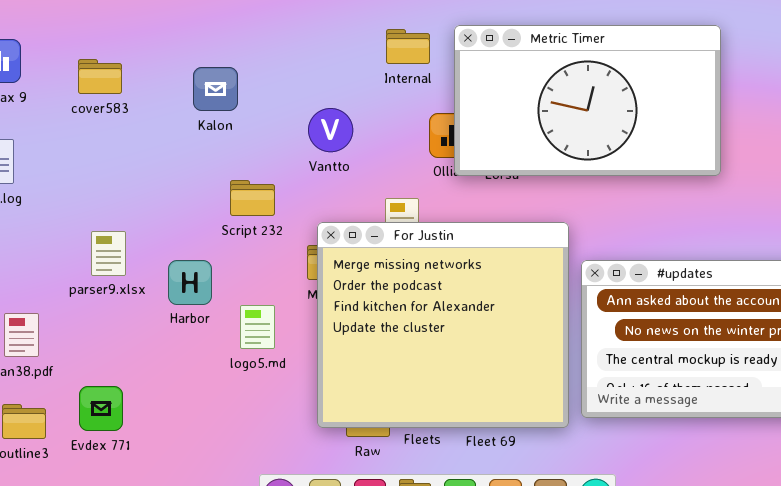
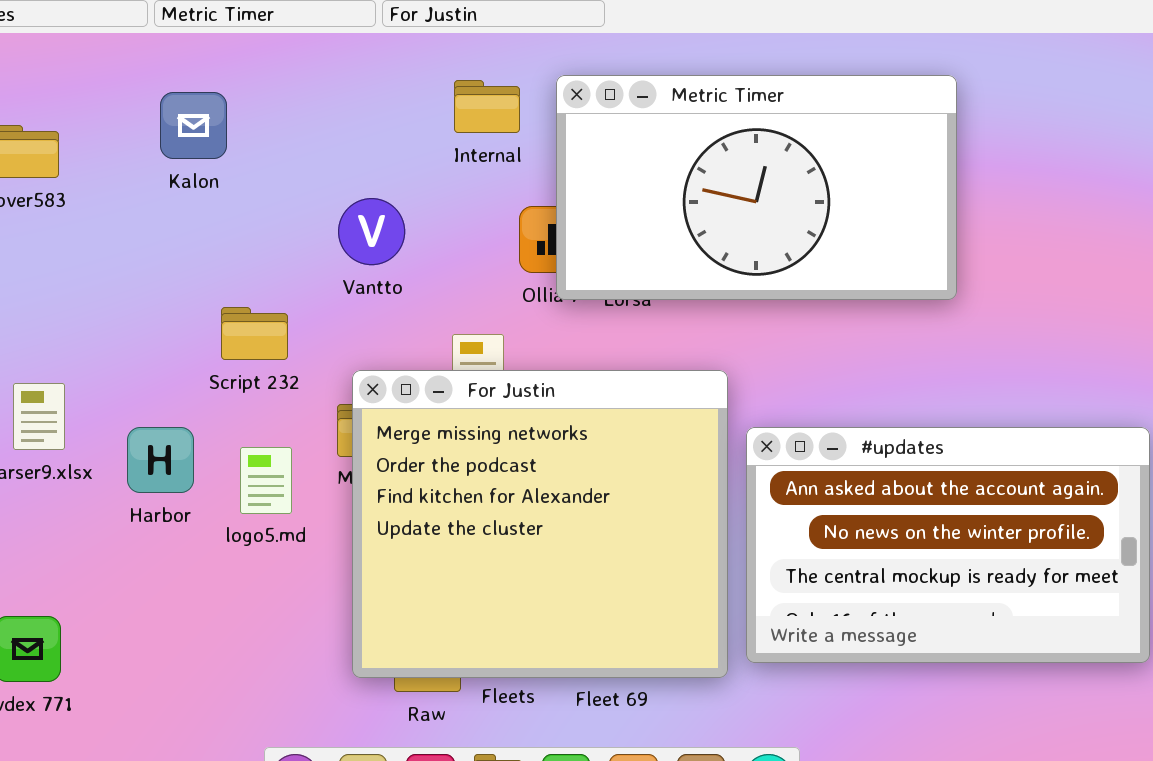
Kalon: [193,67,238,111] -> [160,92,227,159], moved
logo5.md: [240,305,275,349] -> [240,447,292,514], moved

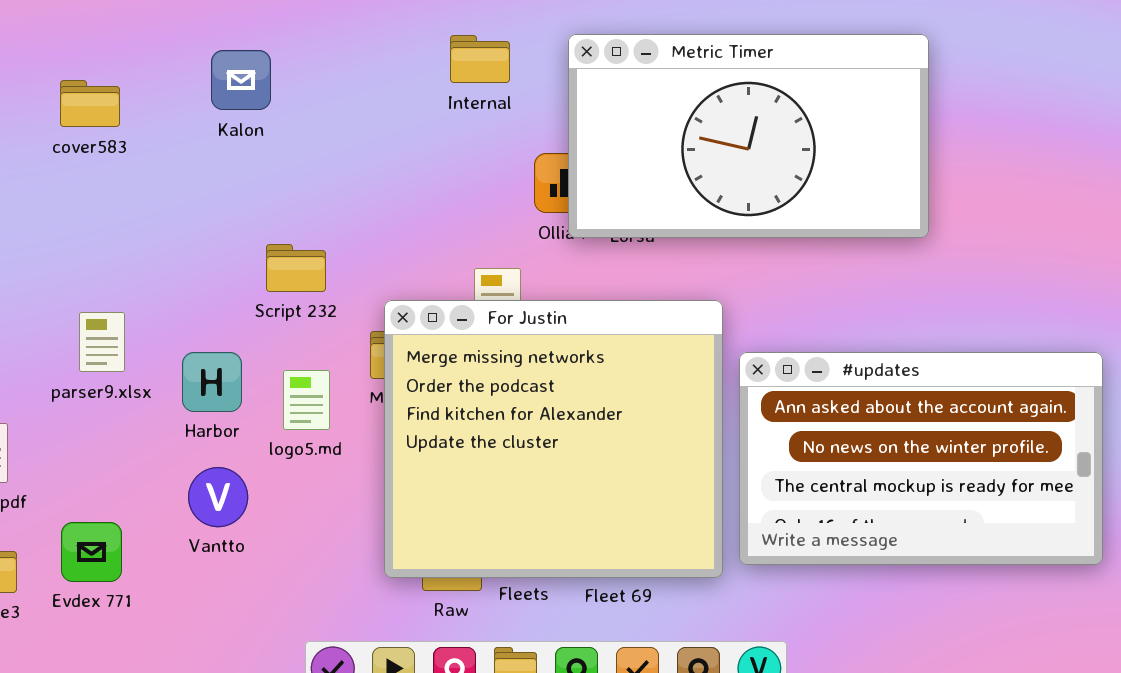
Internal: [454,80,520,133] -> [450,35,510,83], moved
Vantto: [338,198,405,265] -> [188,467,248,527], moved

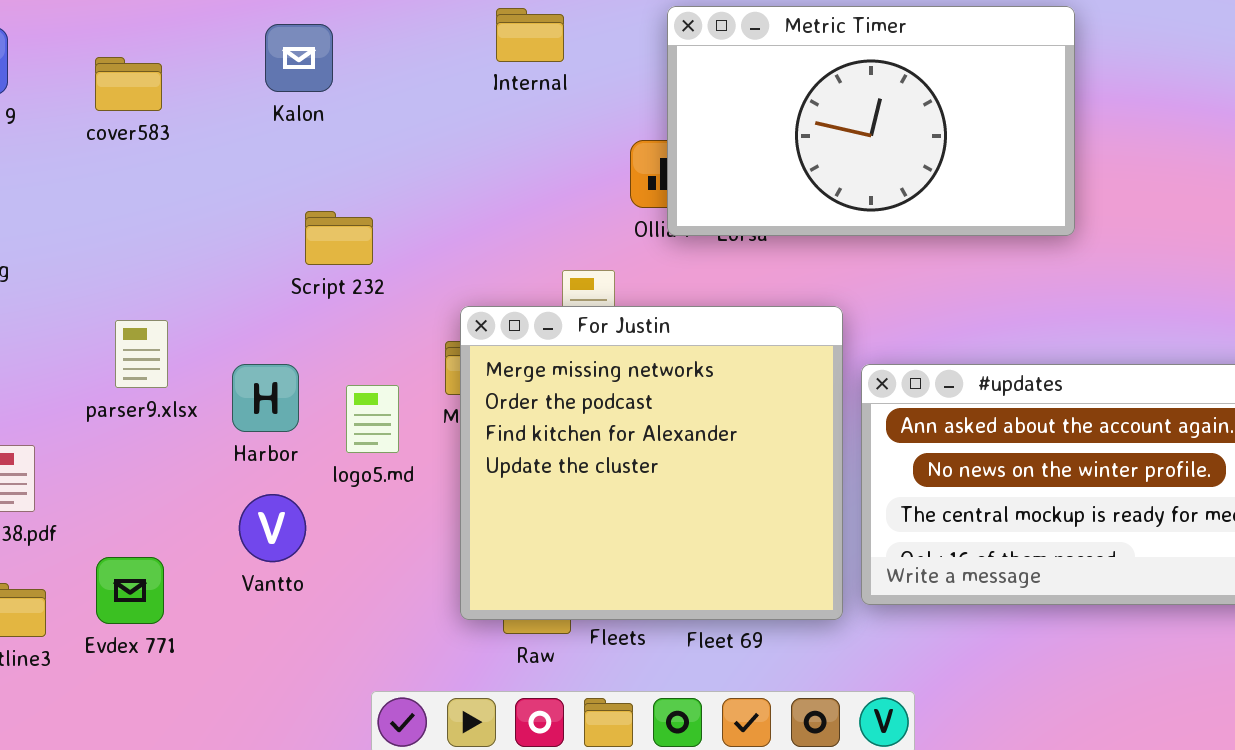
Internal: [450,35,510,83] -> [496,8,564,62], moved
Script 232: [266,244,326,292] -> [305,211,373,265], moved

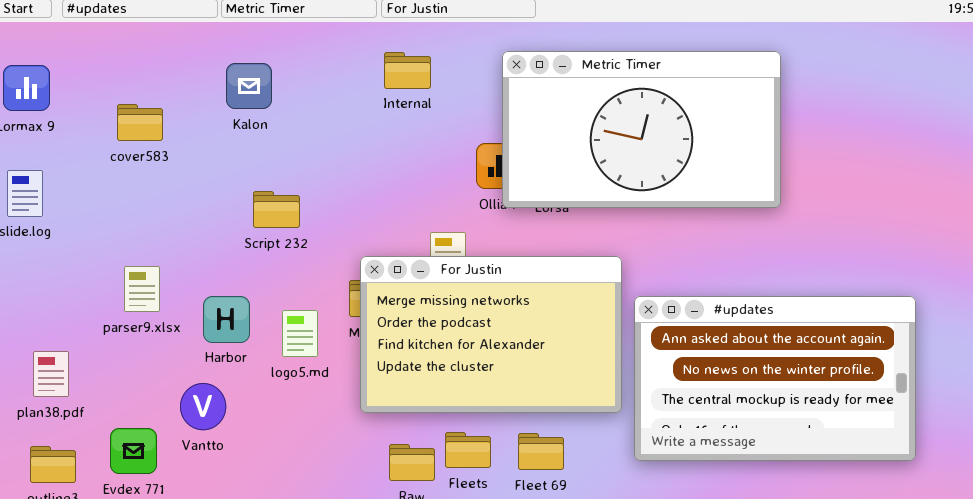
cover583: [95,57,162,111] -> [117,104,163,141], moved
For Justin: [460,306,843,620] -> [360,256,622,413], resized
Vantto: [239,494,306,562] -> [180,383,226,430], moved

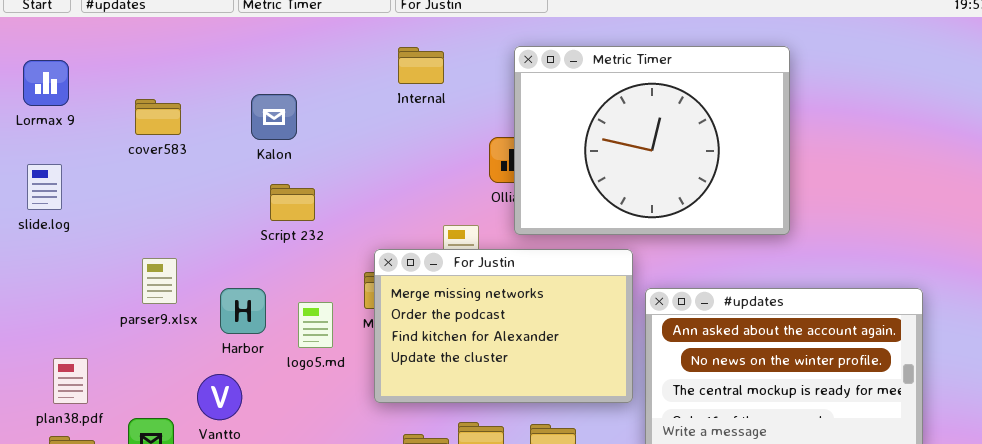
Metric Timer: [502,51,781,208] -> [514,46,790,235], resized
Kalon: [226,63,272,109] -> [251,94,297,140], moved
plan38.pdf: [33,351,69,397] -> [53,358,88,404], moved

